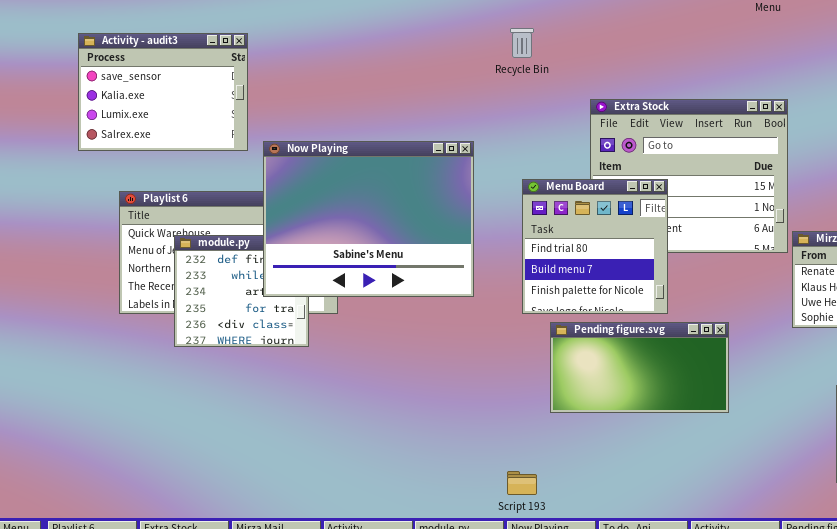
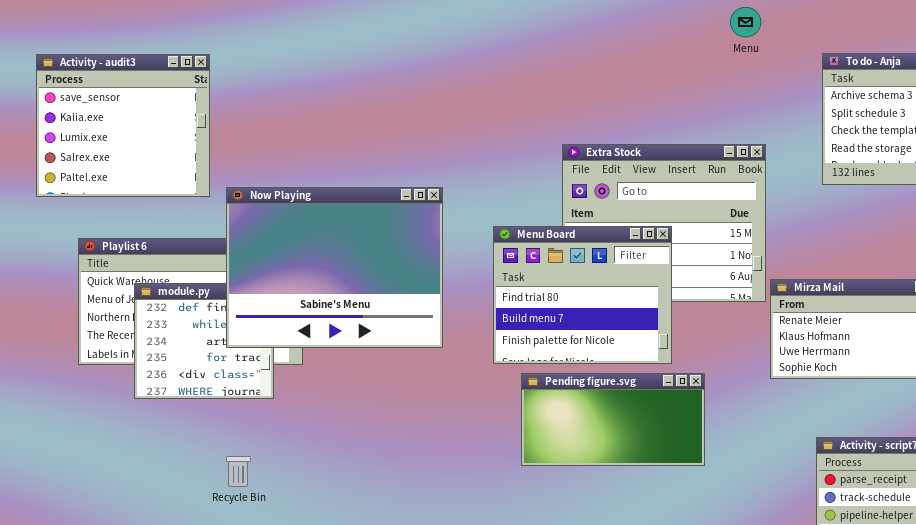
Recycle Bin: [510,28,534,58] -> [226,456,251,487], moved
Activity - audit3: [78,33,248,151] -> [36,54,210,197], resized
Menu Board: [522,179,668,314] -> [493,226,672,364], resized

